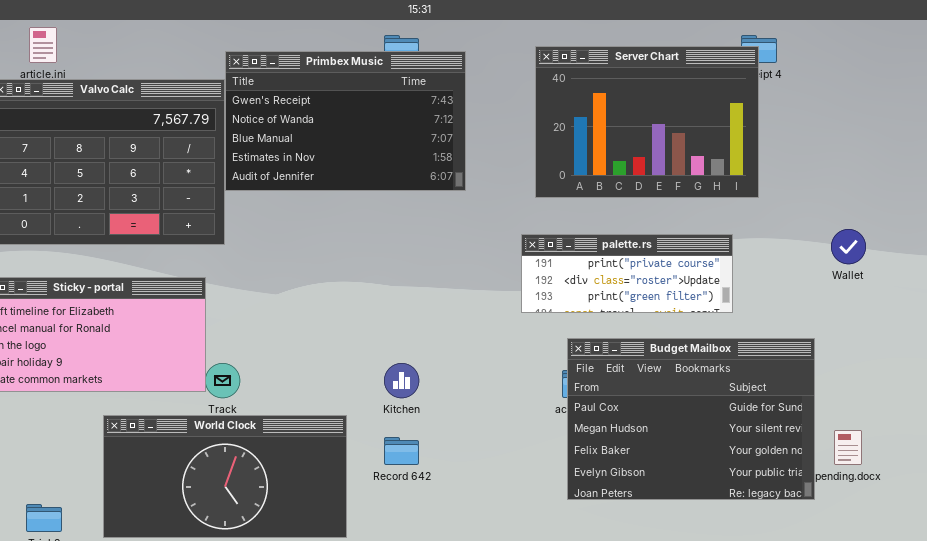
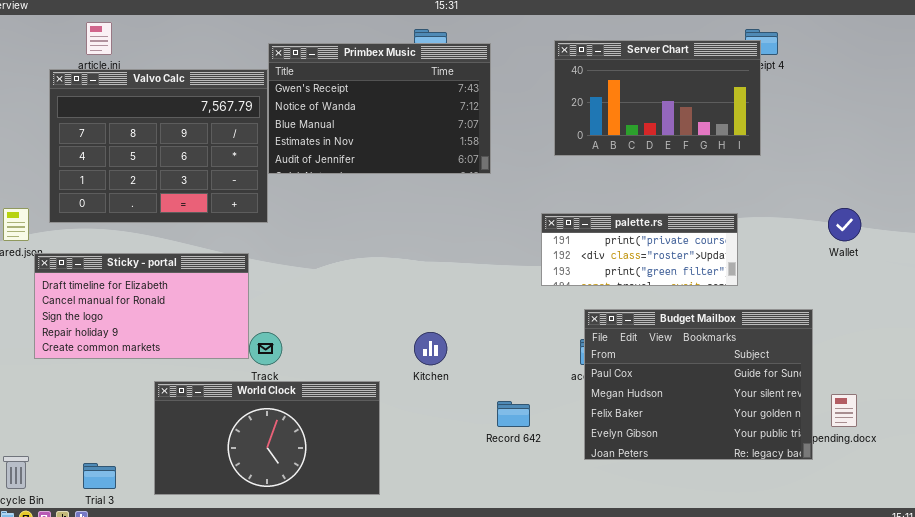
Server Chart: [535,46,759,198] -> [554,40,761,156], resized
Record 642: [384,437,419,465] -> [497,401,530,427], moved

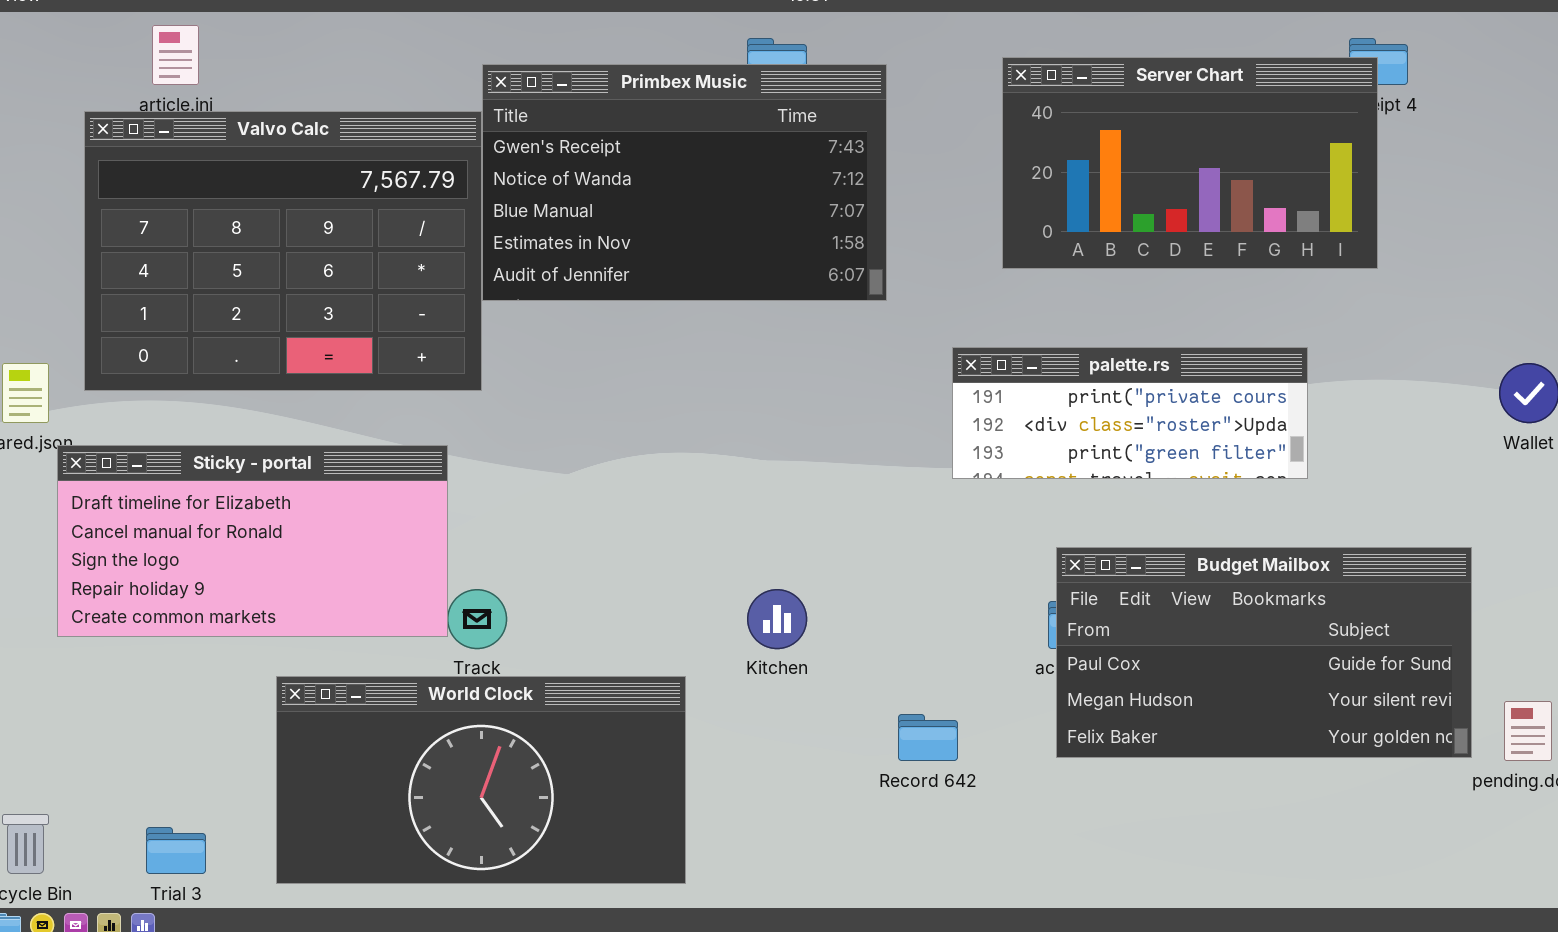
palette.rs: [541,213,738,286] -> [952,347,1308,479], moved
Budget Mailbox: [584,309,813,460] -> [1056,547,1472,758], resized

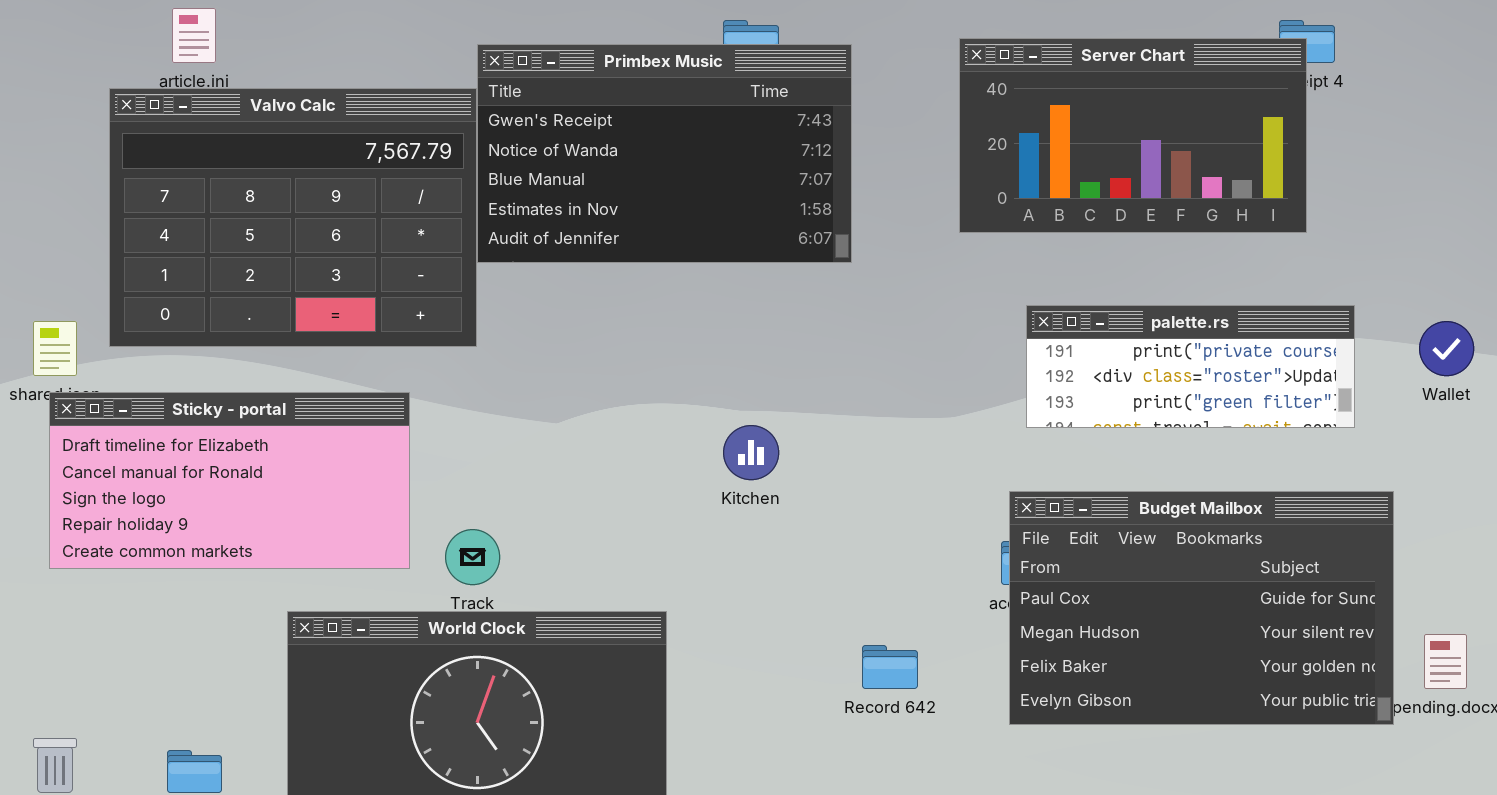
palette.rs: [952,347,1308,479] -> [1026,305,1355,428], moved
Sticky - portal: [57,445,448,637] -> [49,392,410,569], moved
Budget Mailbox: [1056,547,1472,758] -> [1009,491,1394,725], resized
Kitchen: [747,589,807,649] -> [723,425,779,480], moved

